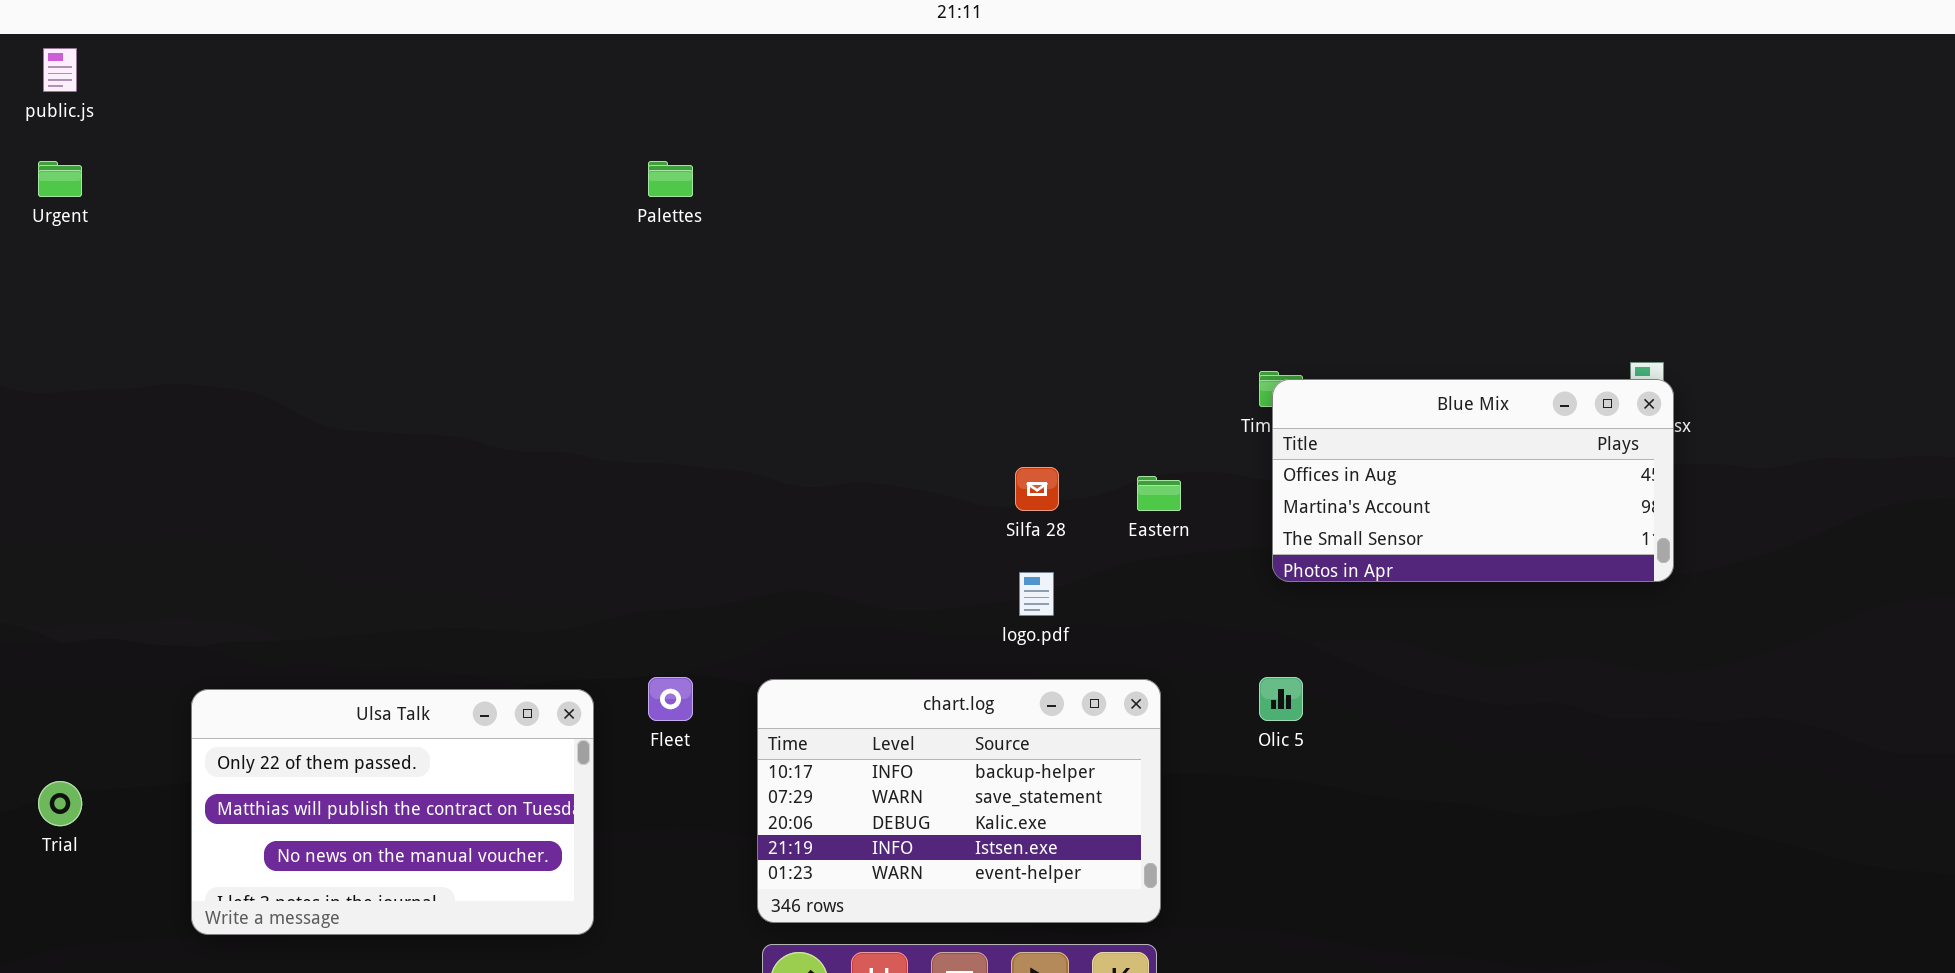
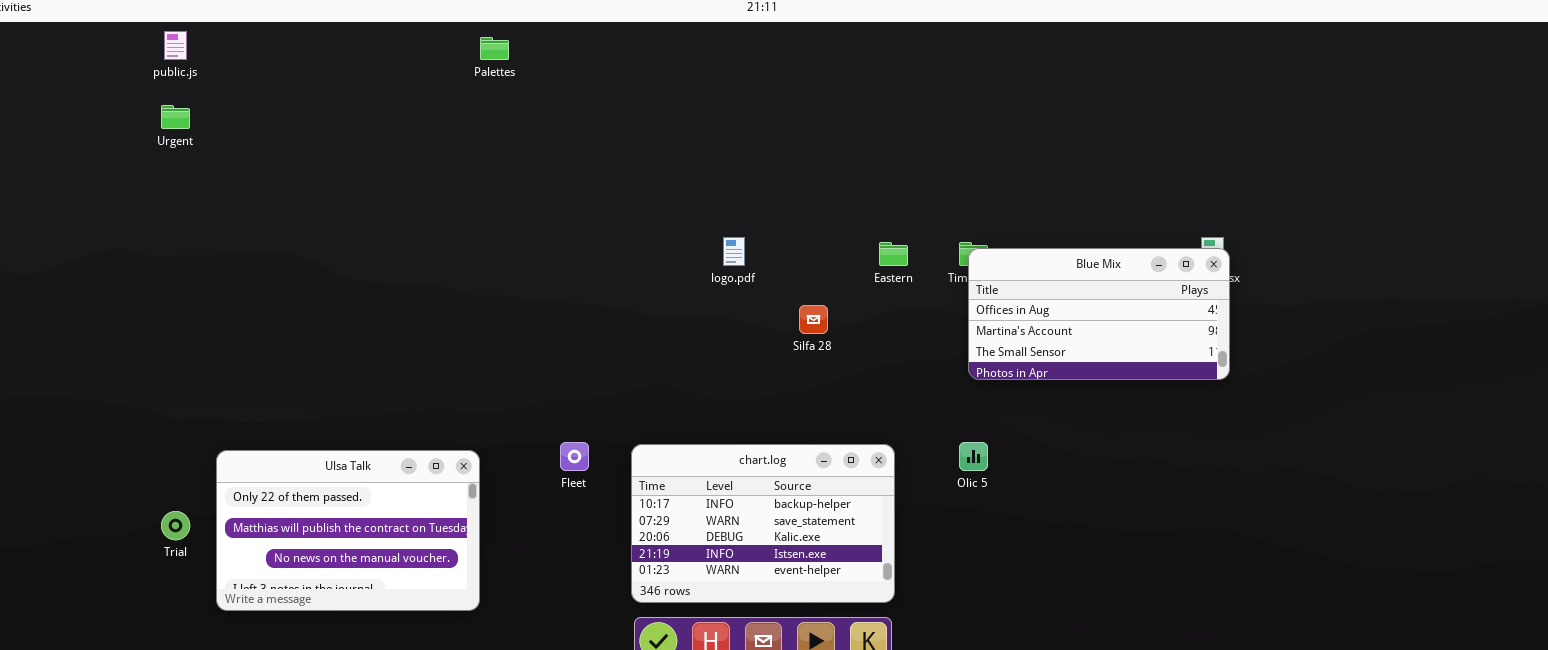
Palettes: [648,161,693,197] -> [480,37,509,60], moved
Eastern: [1137,476,1181,511] -> [879,242,908,266], moved
logo.pdf: [1019,572,1054,616] -> [723,237,745,266], moved
Ulsa Talk: [191,689,594,935] -> [216,450,480,611], moved

